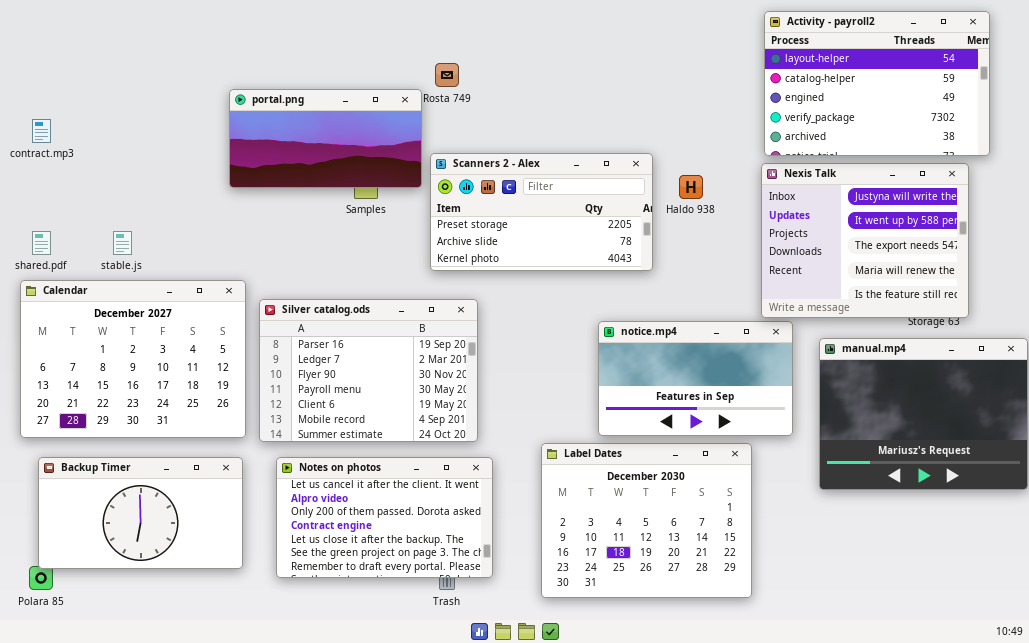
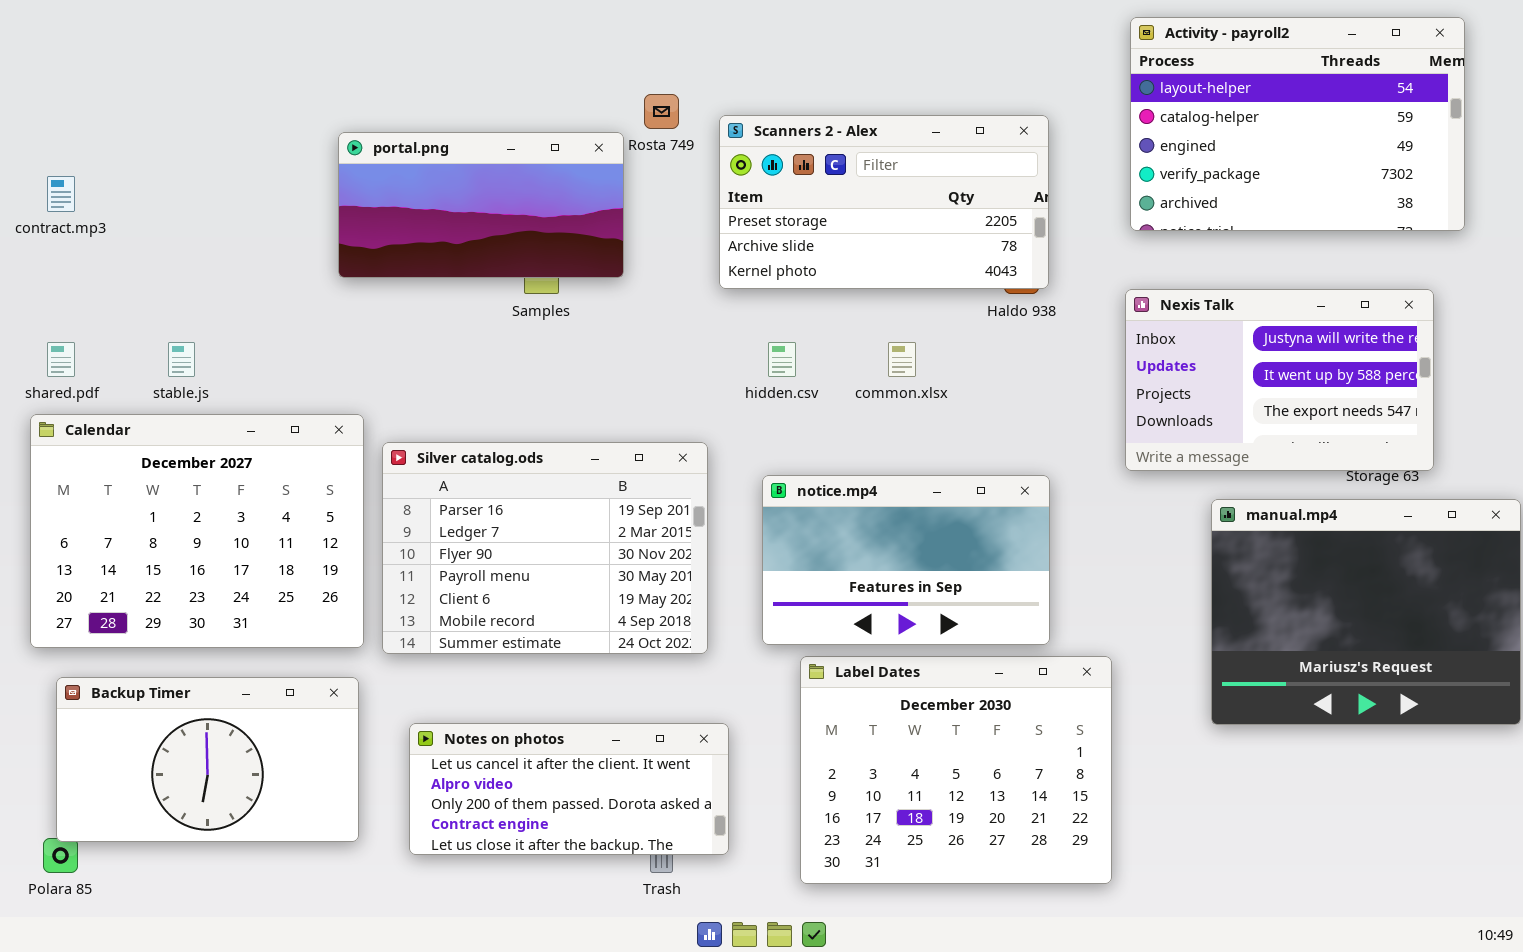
Scanners 2 - Alex: [430,153,653,271] -> [719,115,1049,289], moved
Nexis Talk: [761,163,969,318] -> [1125,289,1434,471], resized
notice.mp4: [598,321,793,436] -> [762,475,1050,645], moved
Notes on photos: [276,457,493,578] -> [409,723,729,855], resized

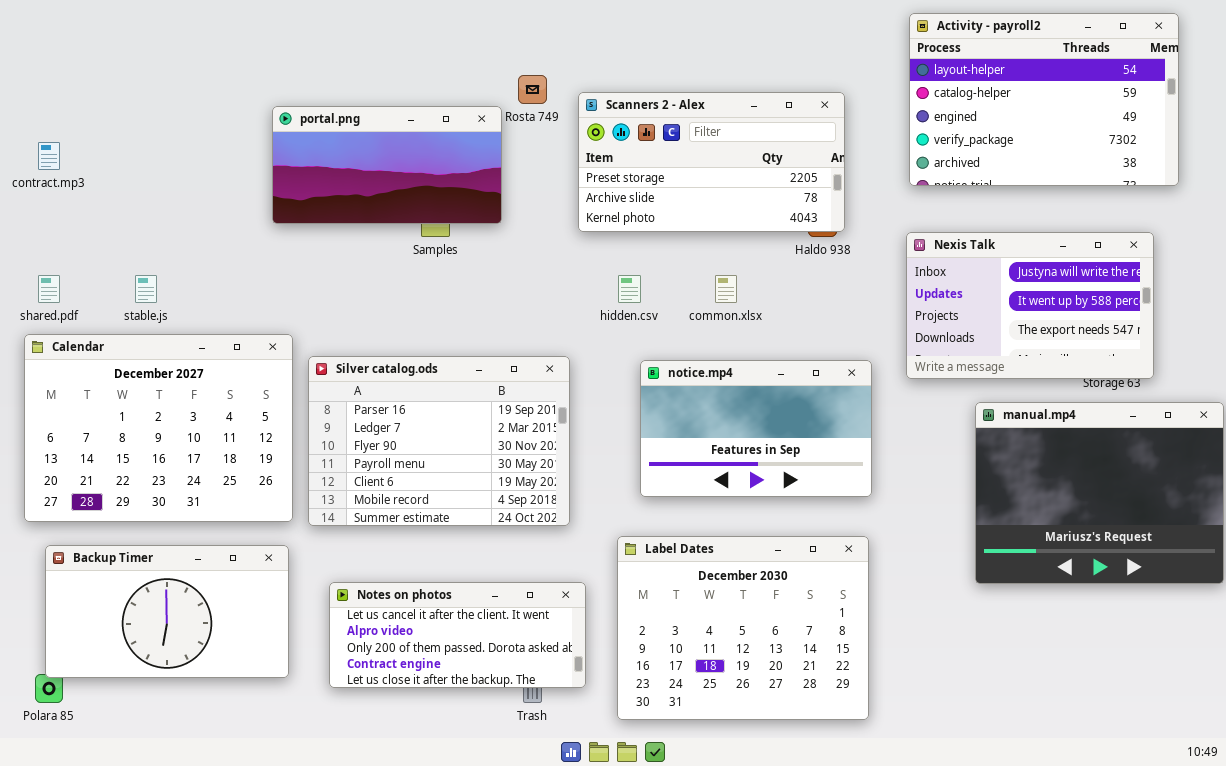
notice.mp4: [762,475,1050,645] -> [640,360,872,497], moved
Label Dates: [800,656,1112,884] -> [617,536,869,720], moved

